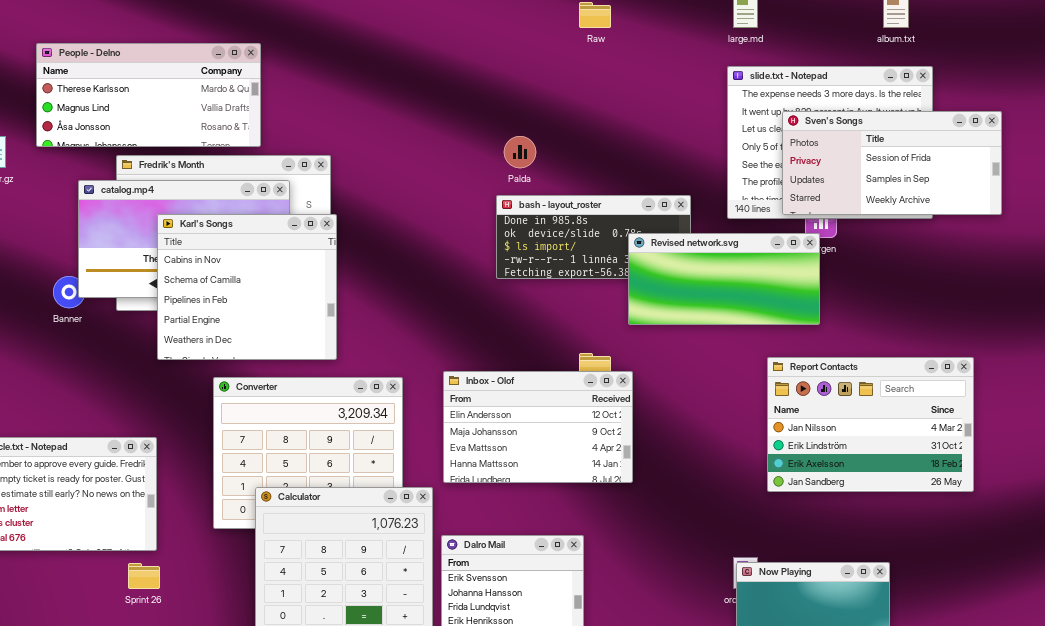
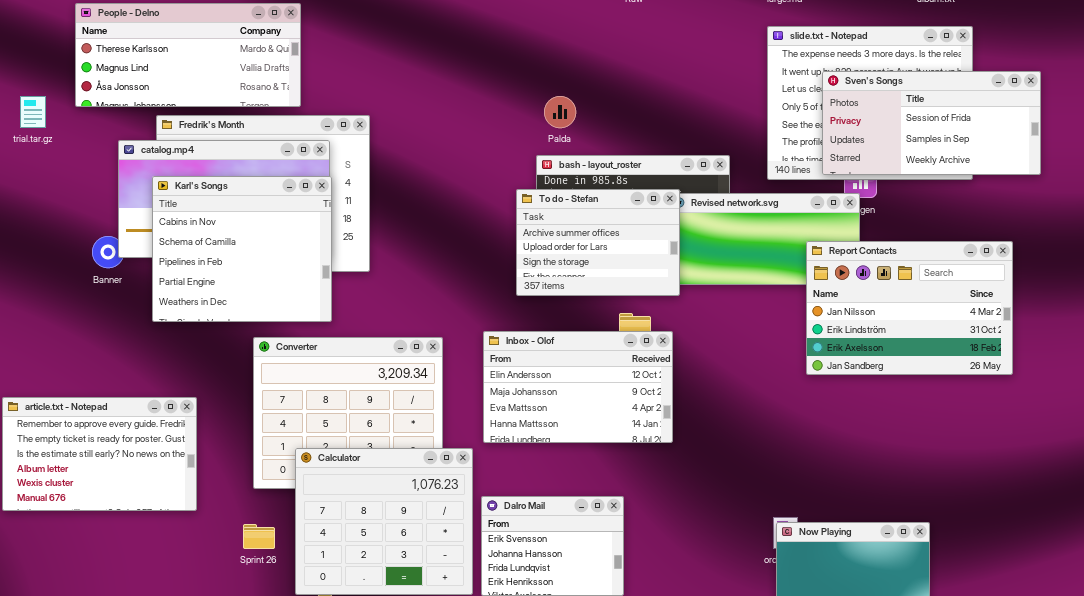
Karl's Songs: [157,214,337,360] -> [152,176,332,322], moved
To do - Stefan: none -> [516,189,680,296], opened
Report Contacts: [767,357,974,492] -> [806,241,1013,375], moved
Sprint 26: [128,563,160,589] -> [243,524,275,549], moved

